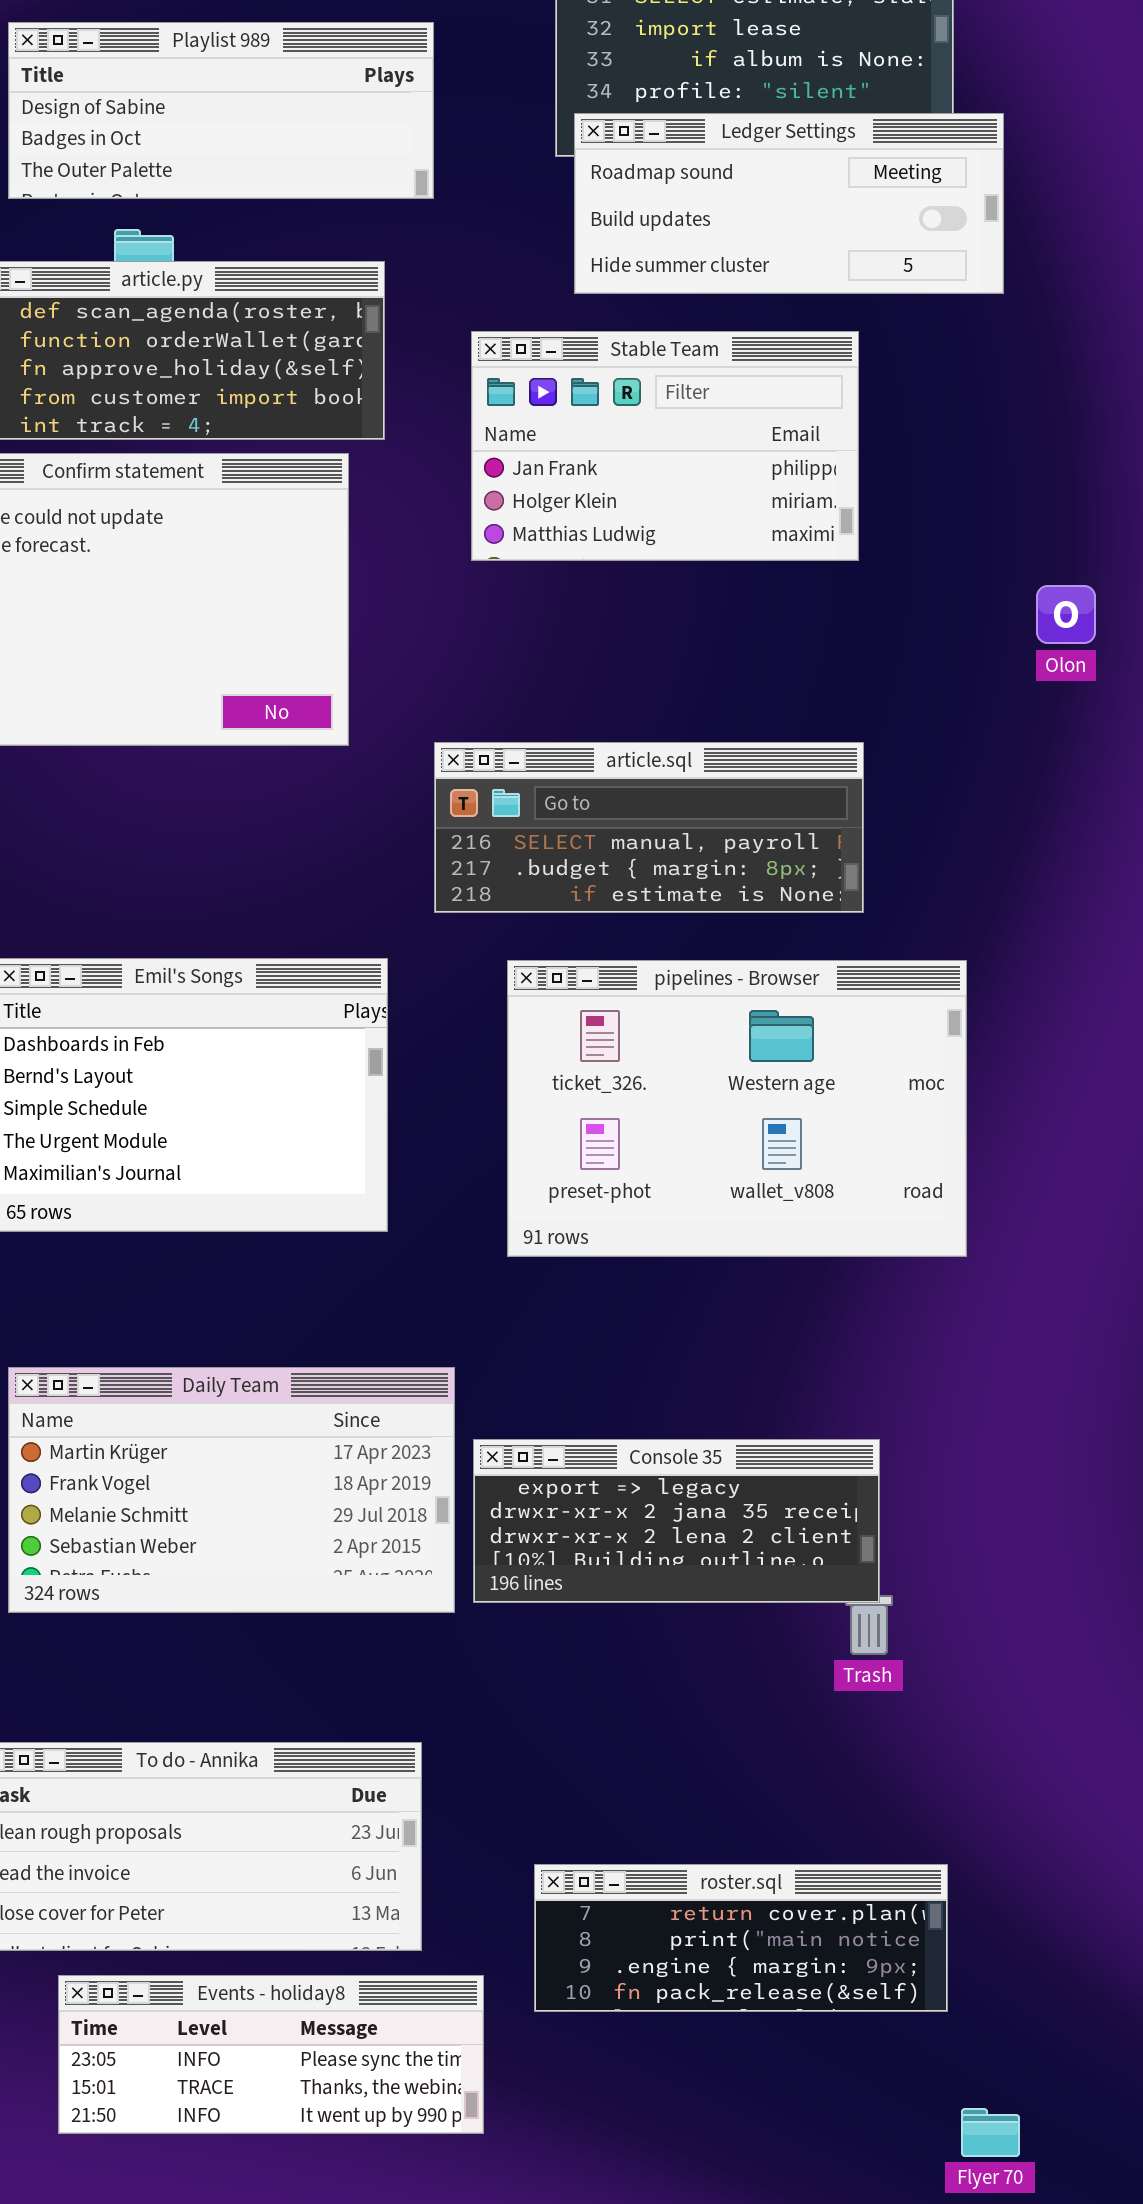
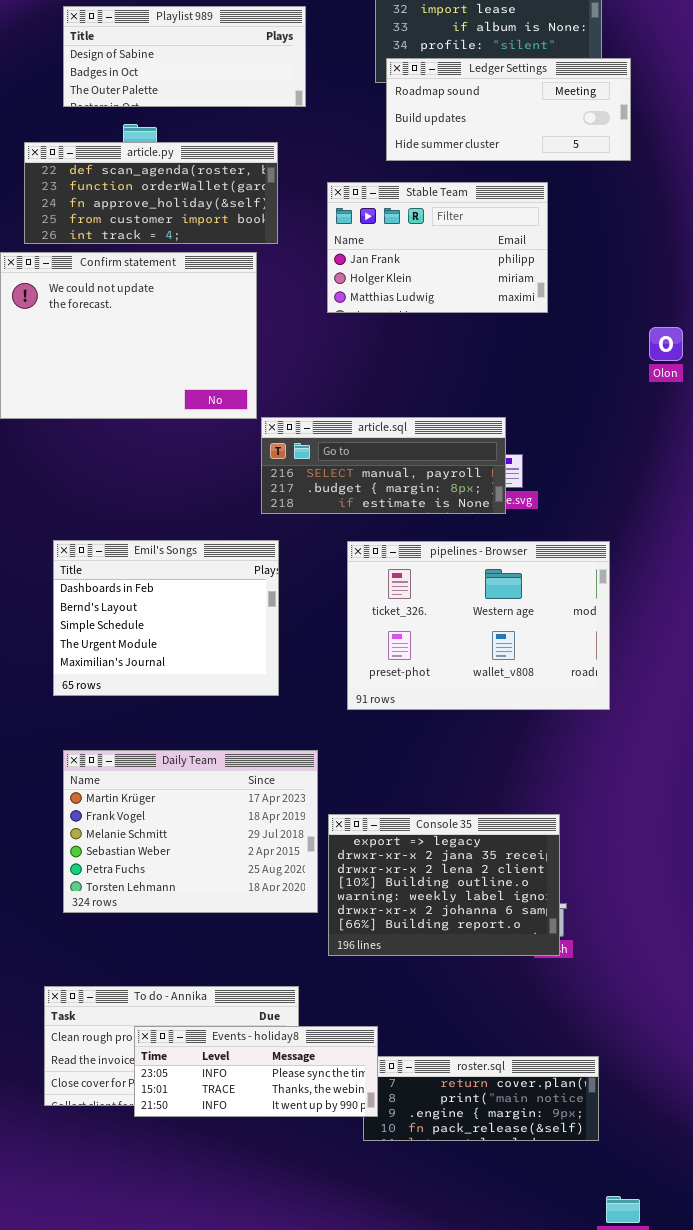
article.sql: [434,742,864,913] -> [261,417,506,514], moved
Daily Team: [8,1367,455,1613] -> [63,750,318,913], resized
Console 35: [473,1439,880,1603] -> [328,814,560,956], resized
Events - holiday8: [58,1975,484,2134] -> [134,1026,378,1117], moved

